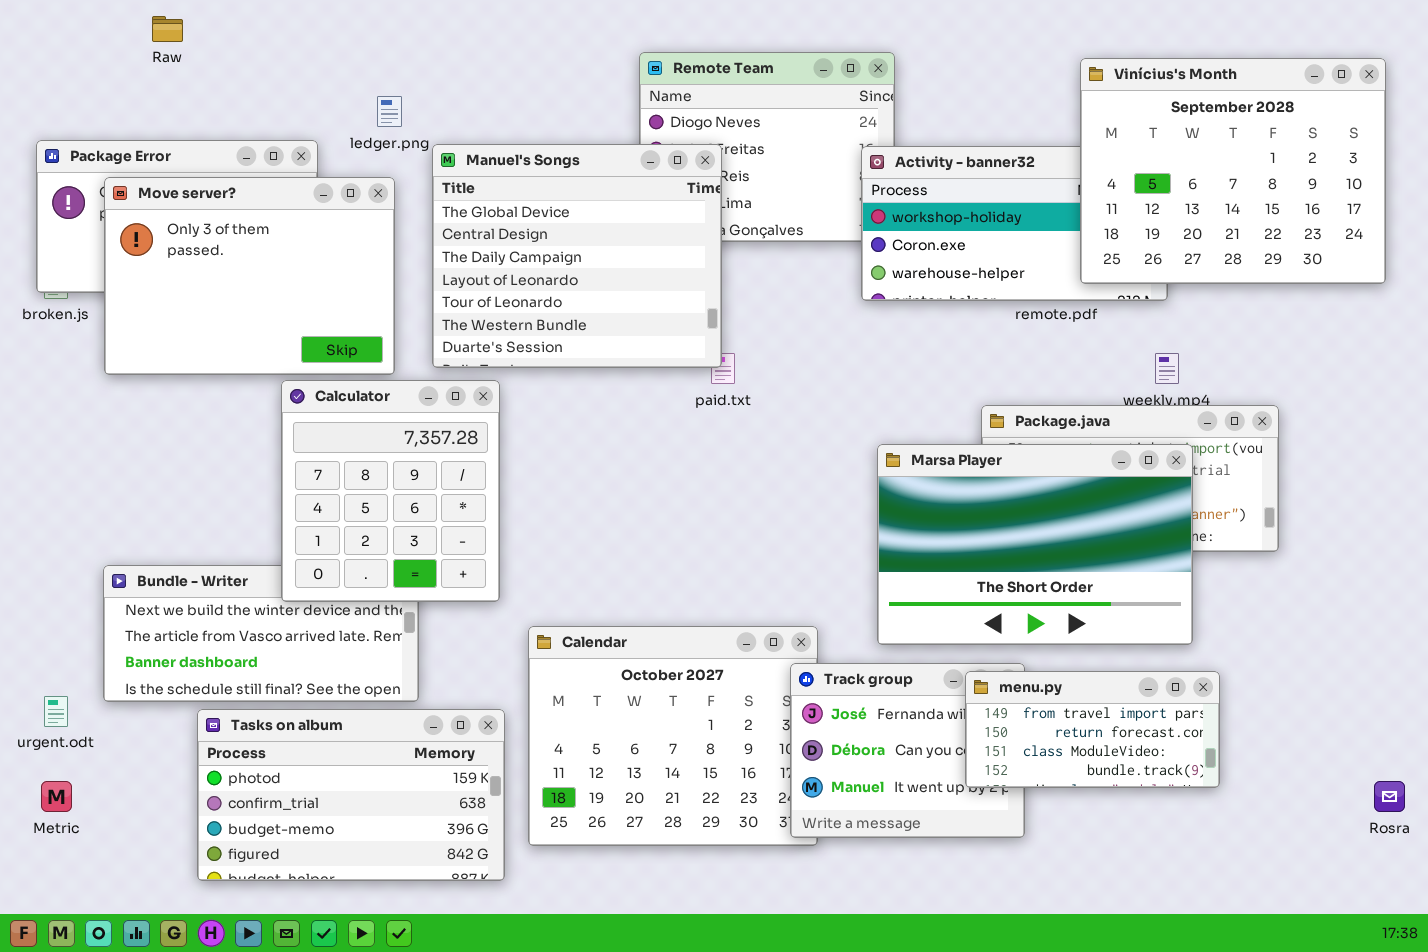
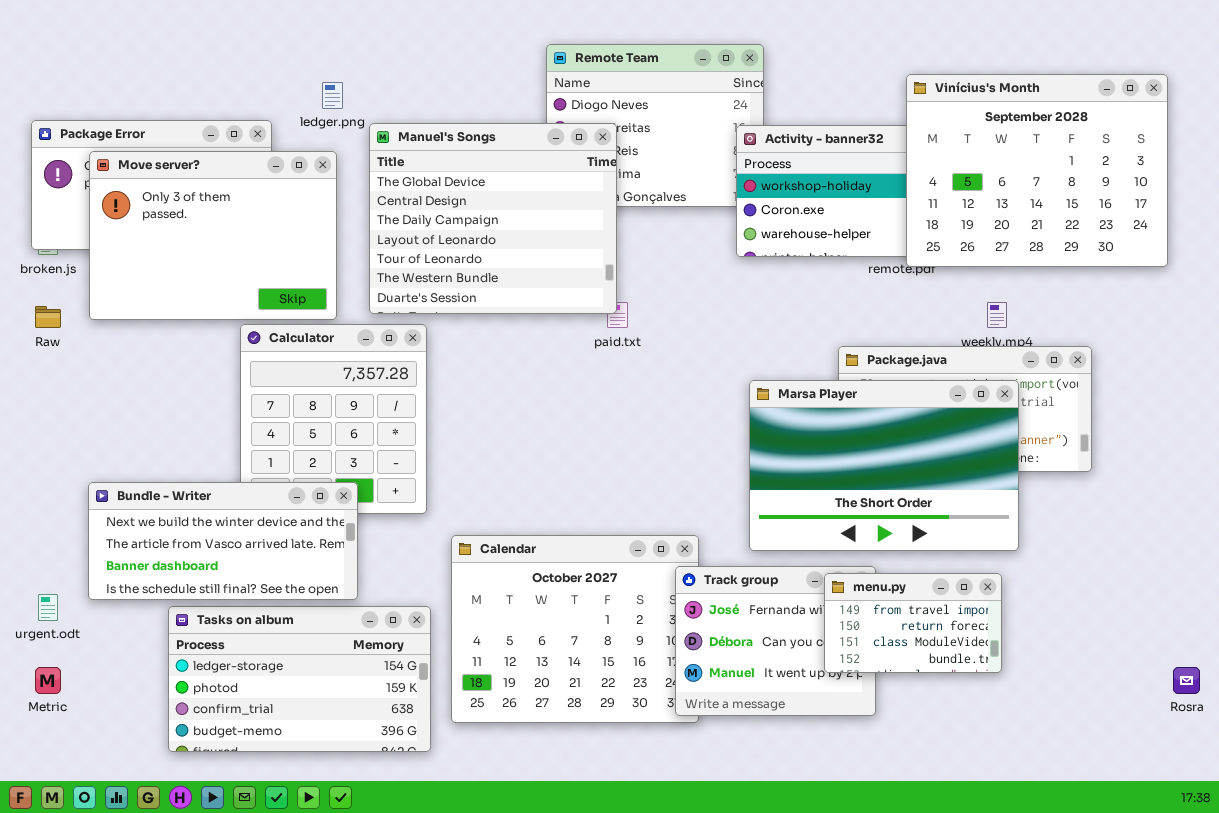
Raw: [152,16,183,42] -> [35,306,61,328], moved
Vinícius's Month: [1080,58,1386,284] -> [906,74,1168,267], moved
Bundle - Writer: [103,565,419,702] -> [88,482,358,600], raised
menu.py: [965,671,1220,788] -> [824,573,1002,673], resized
Tasks on album: [197,709,505,881] -> [168,606,431,752], scrolled up 1 row

